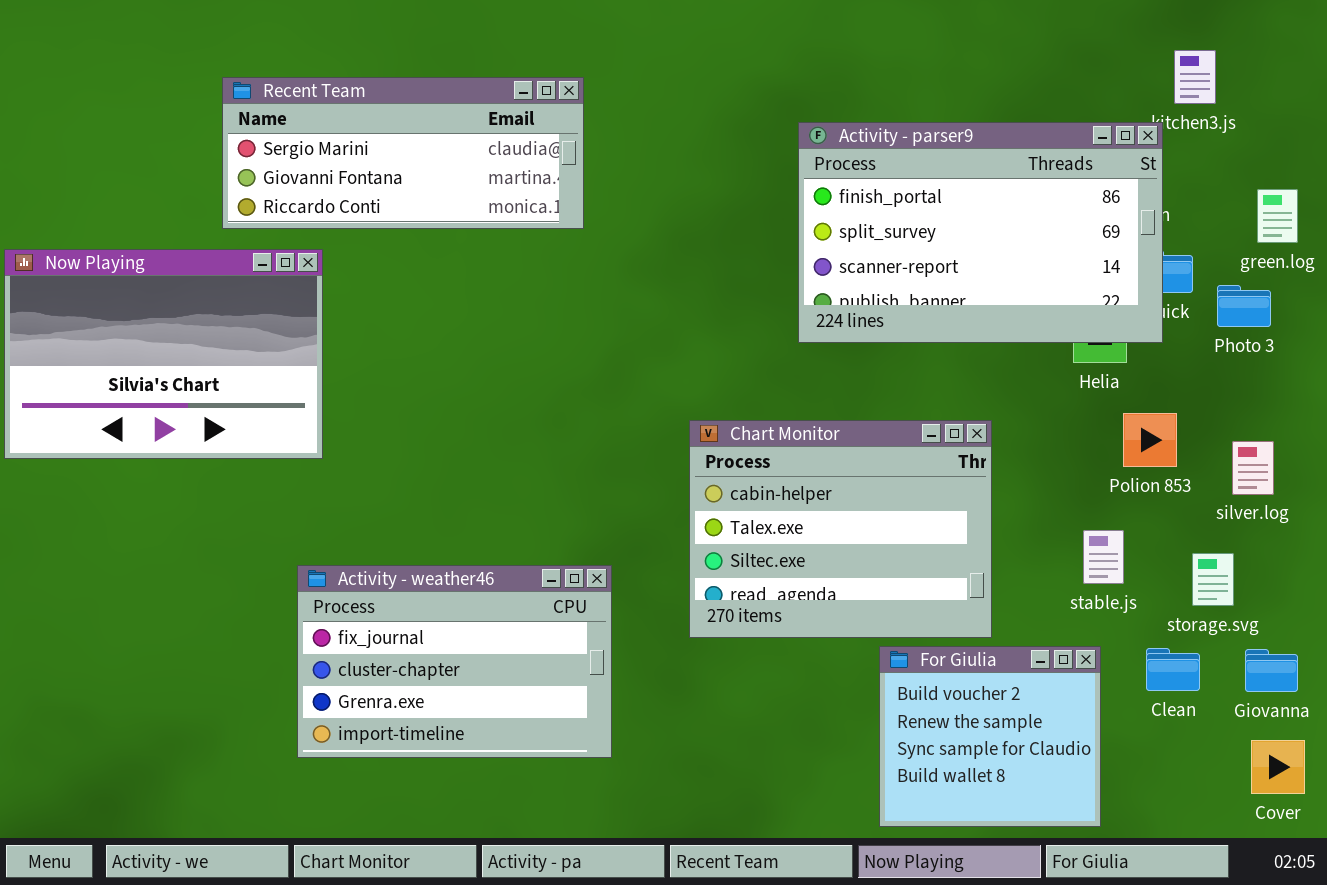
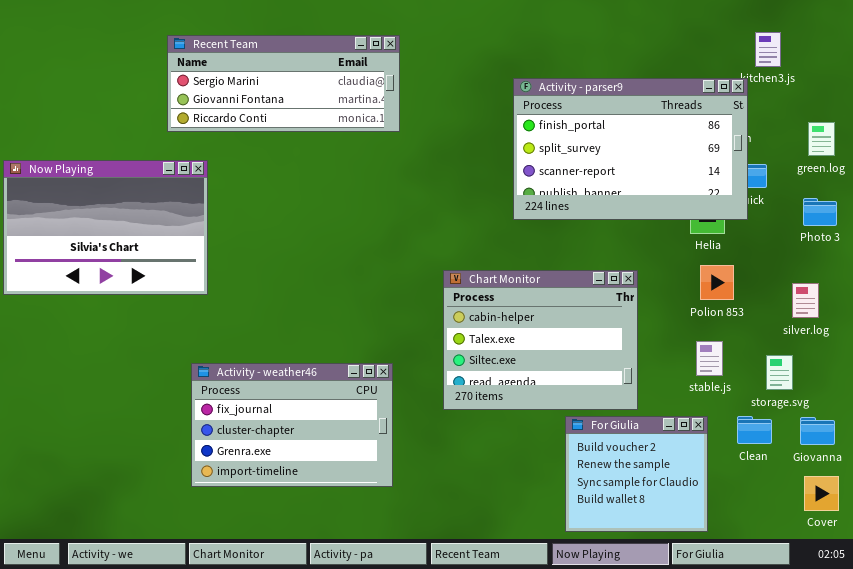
Recent Team: [222,77,584,229] -> [167,35,400,132], moved
Photo 3: [1217,285,1271,327] -> [803,198,837,226], moved
Polion 853: [1123,413,1177,467] -> [700,265,734,300], moved

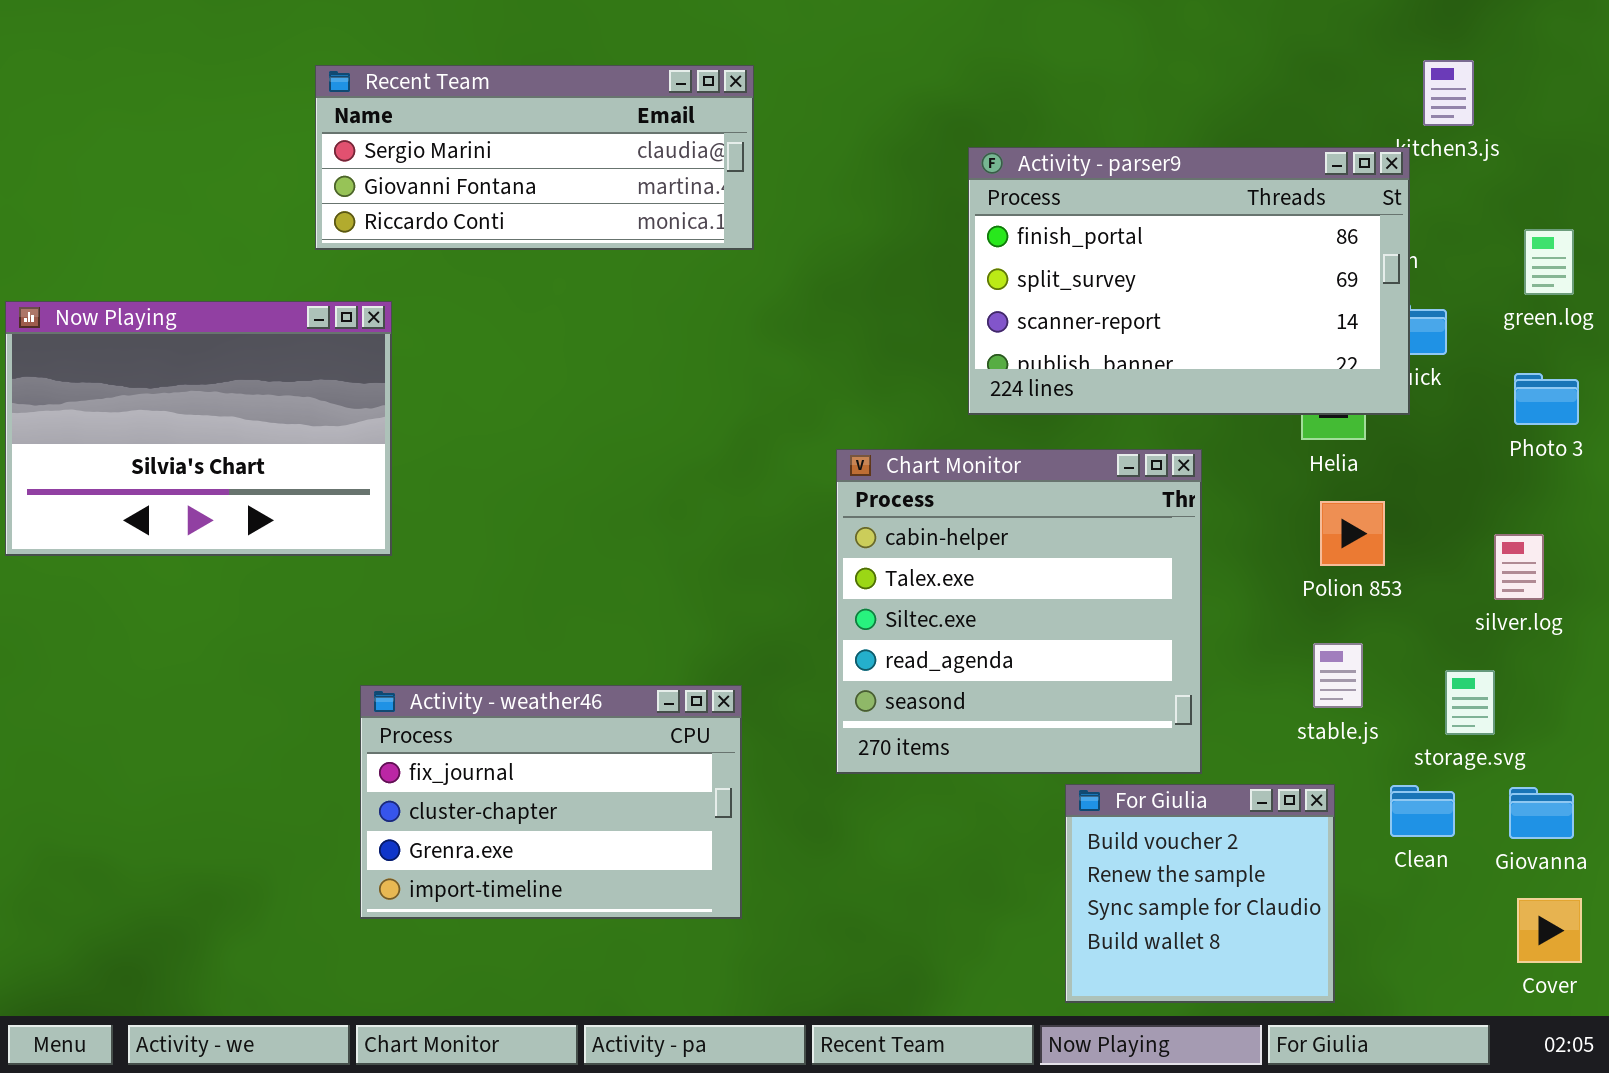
Chart Monitor: [443,270,638,410] -> [836,449,1202,774], resized

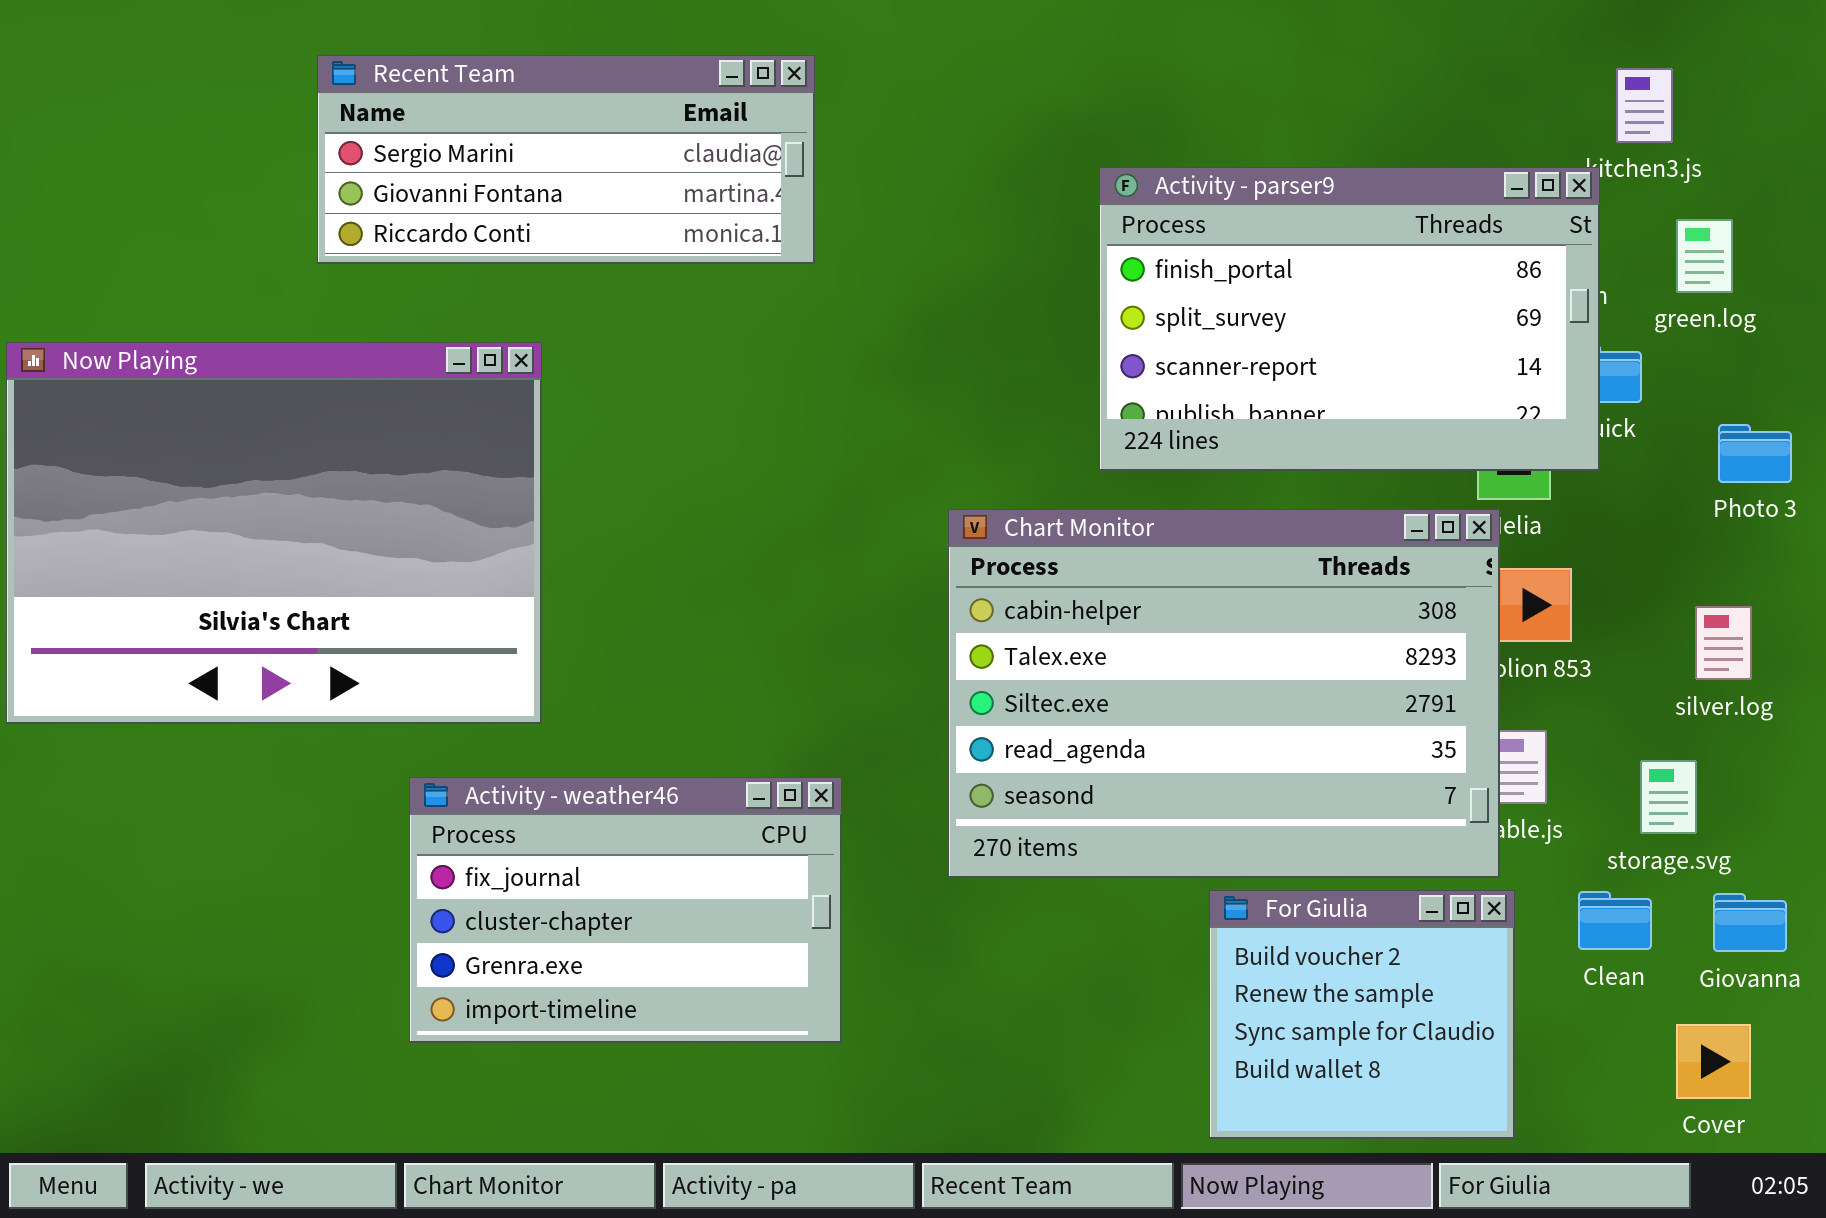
Recent Team: [315,65,754,250] -> [317,55,815,264], moved
green.log: [1524,229,1574,295] -> [1676,219,1733,293], moved
Now Playing: [5,301,392,556] -> [6,342,542,724], resized
Chart Monitor: [836,449,1202,774] -> [948,509,1500,878], resized
Cover: [1517,898,1582,963] -> [1676,1024,1751,1099], moved

